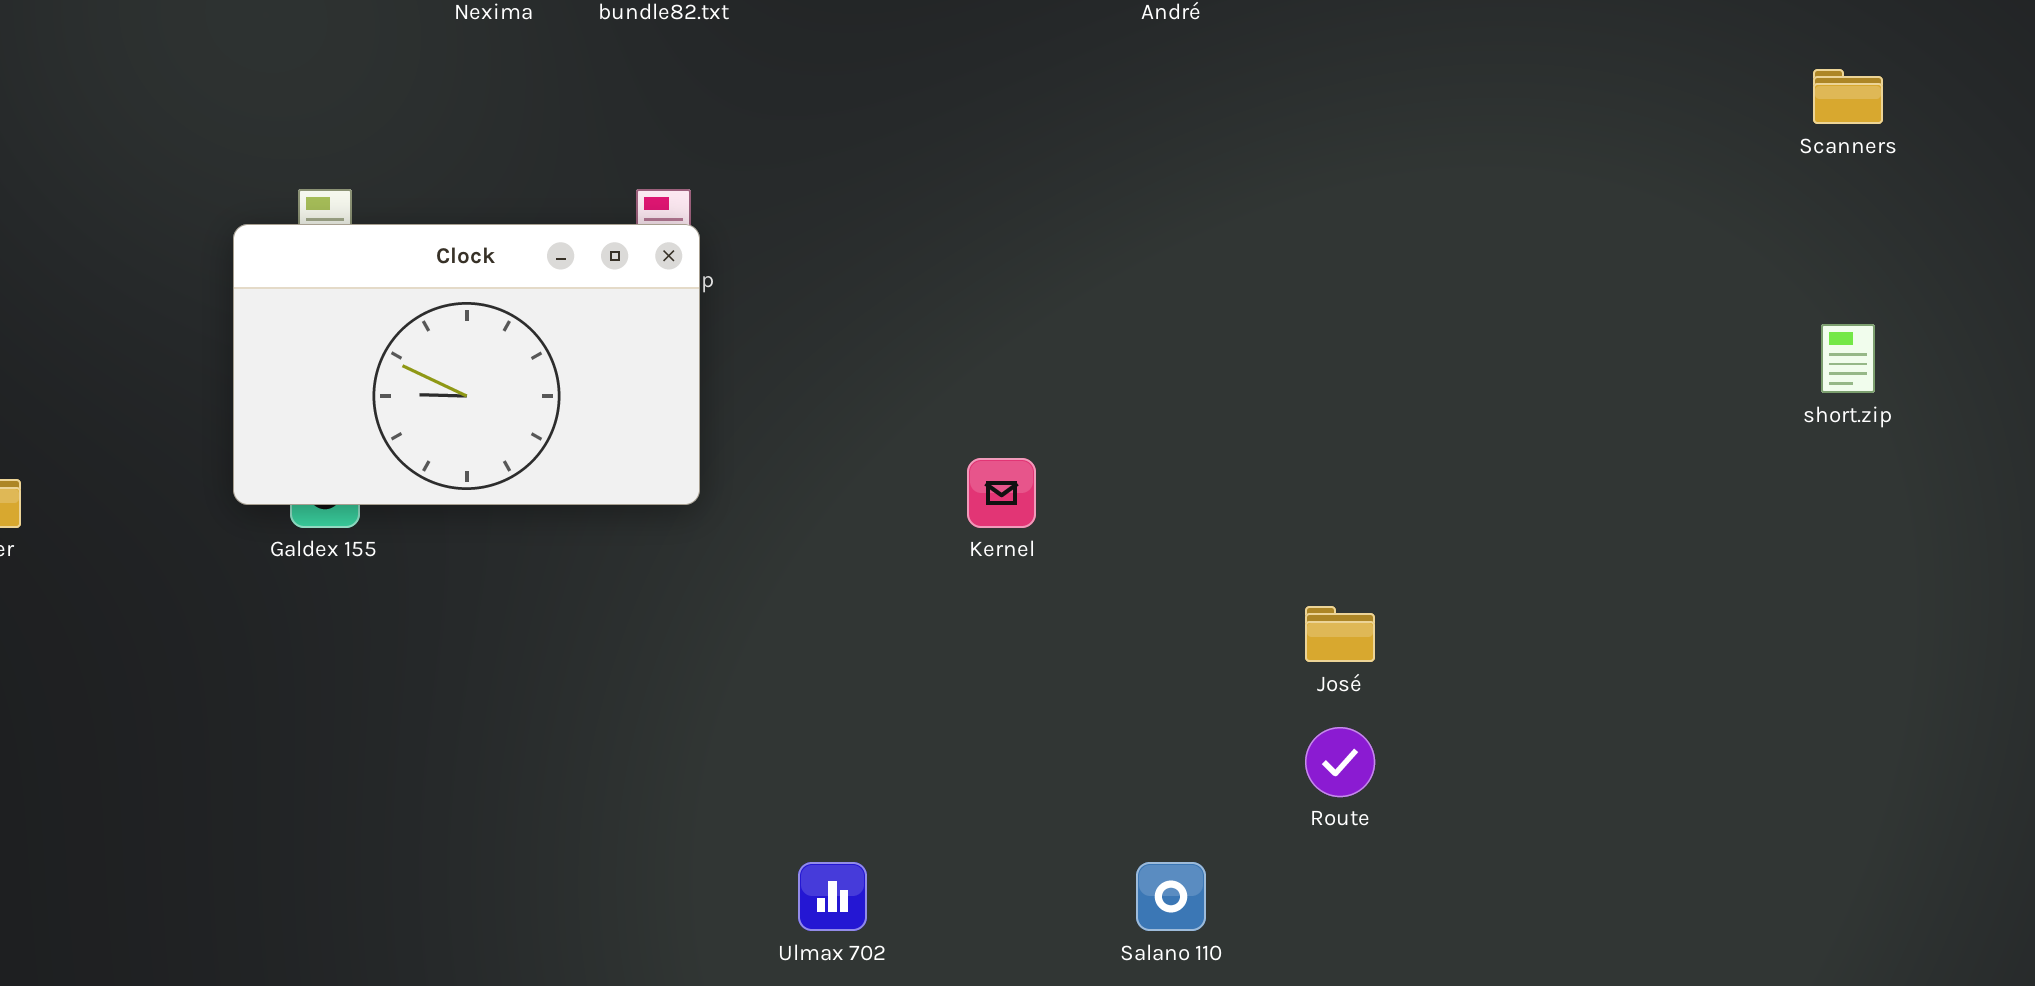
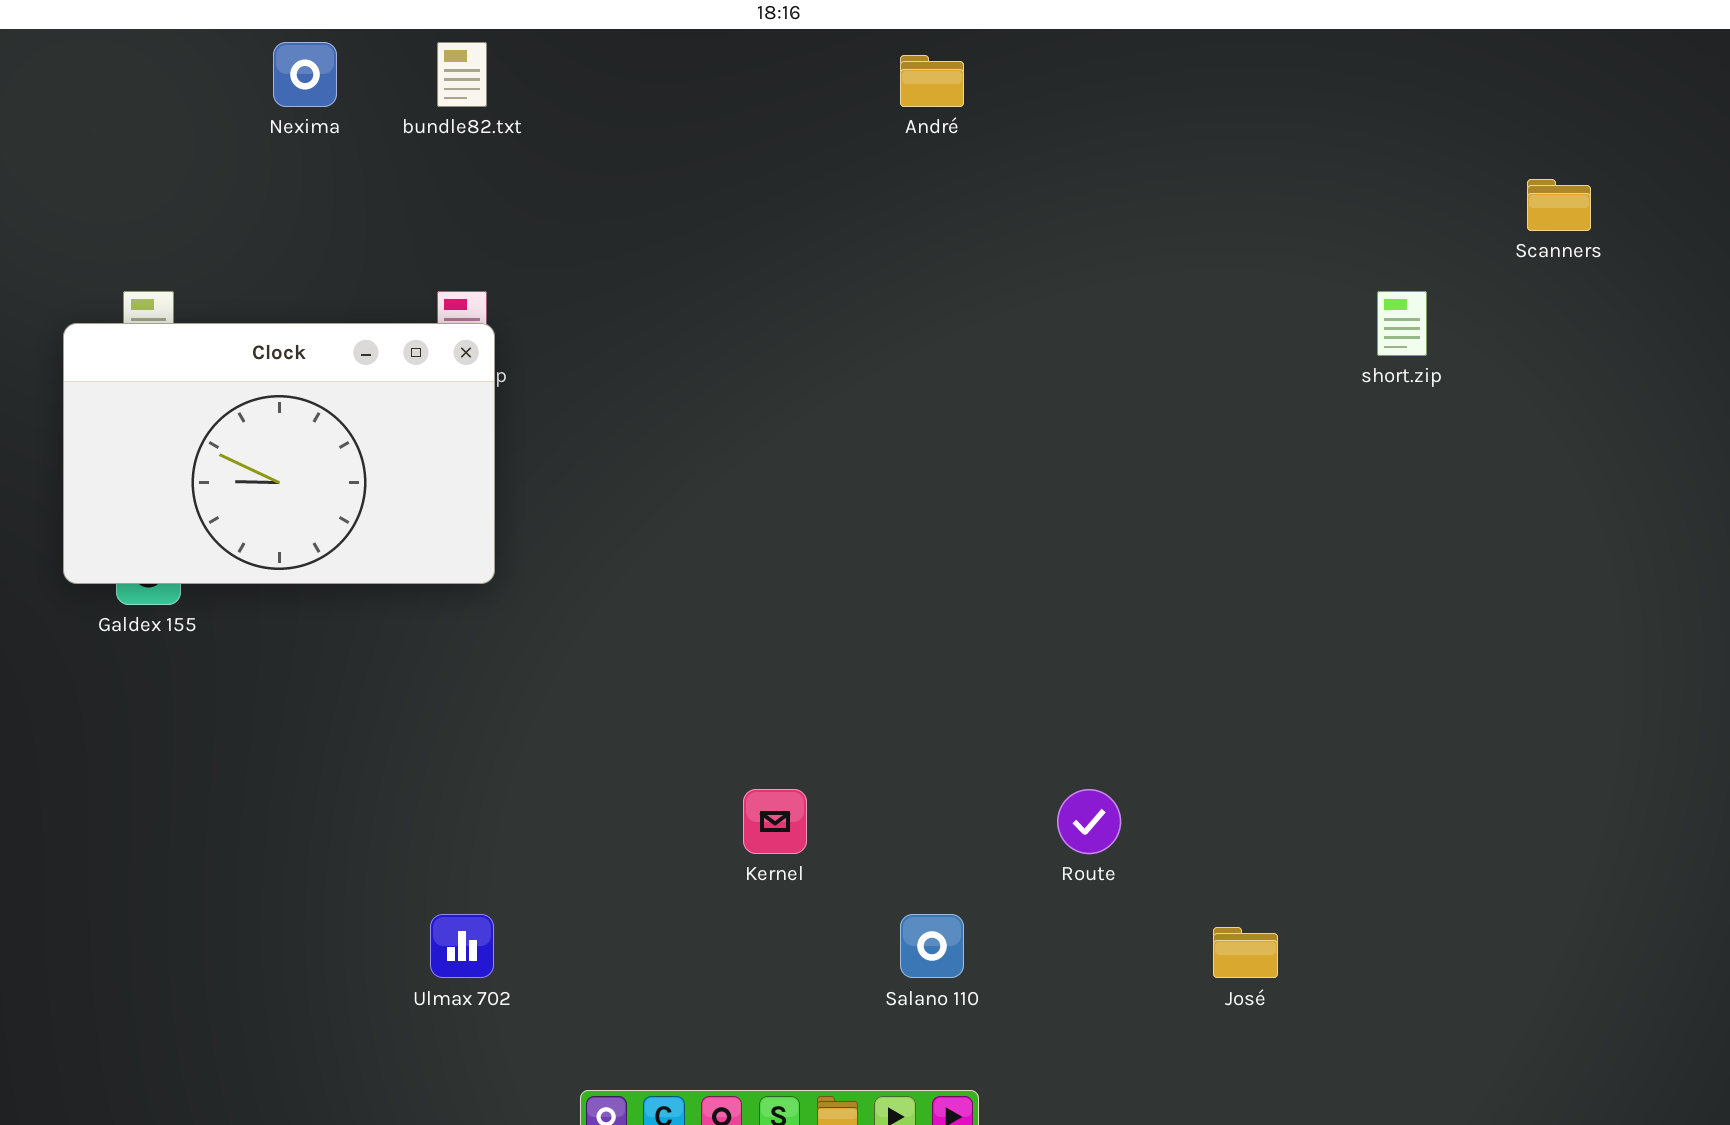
short.zip: [1821,324,1875,393] -> [1377,291,1427,356], moved
Kernel: [967,458,1036,528] -> [743,789,807,854], moved
José: [1305,606,1375,662] -> [1213,927,1278,978], moved
Ulmax 702: [798,862,867,931] -> [430,914,494,978], moved

